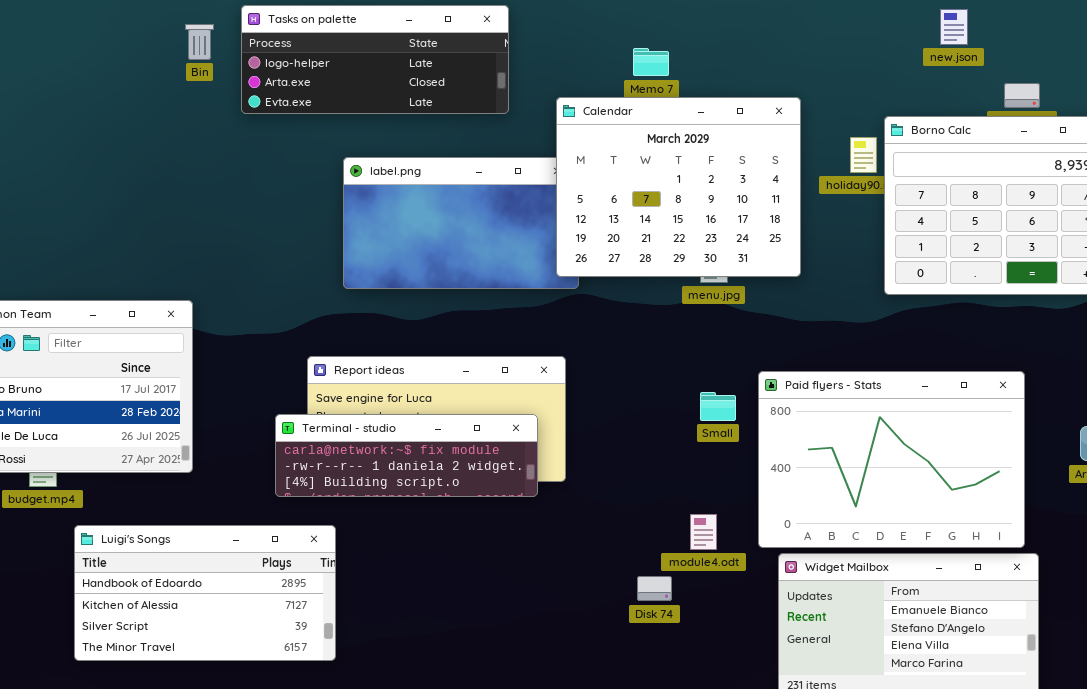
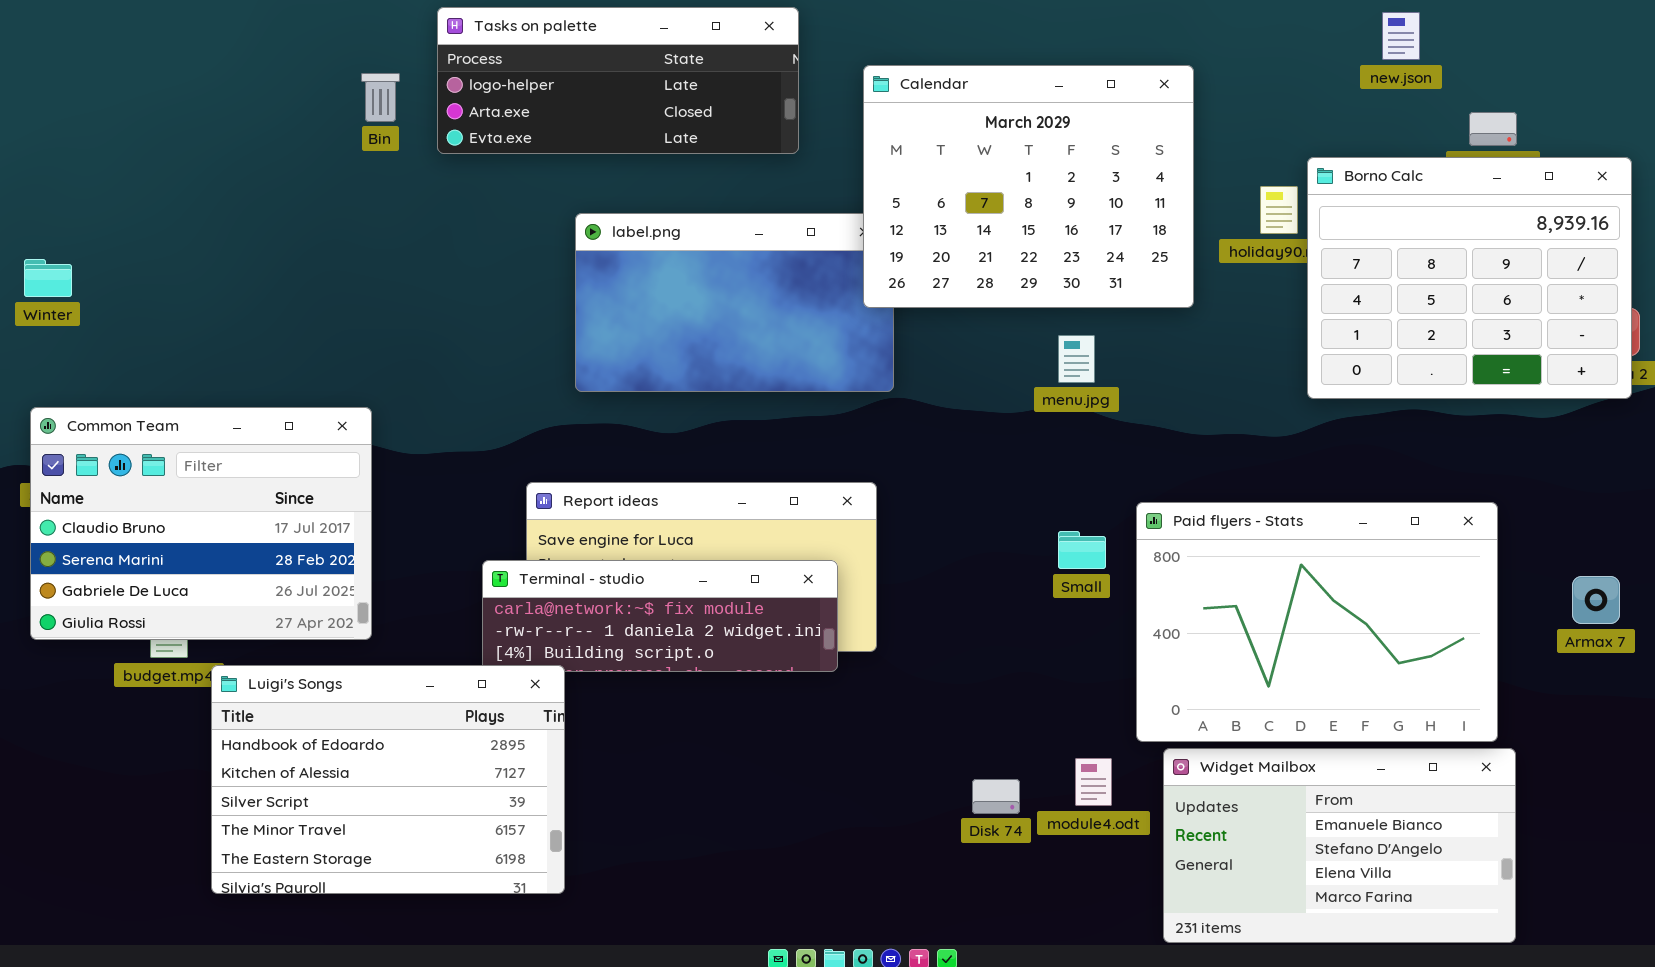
Bin: [185,24,214,60] -> [361,73,400,122], moved
Calendar: [556,97,801,277] -> [863,65,1194,308], moved
module4.odt: [690,514,717,550] -> [1075,758,1112,806], moved
Luigi's Songs: [74,525,336,661] -> [211,665,565,894], resized

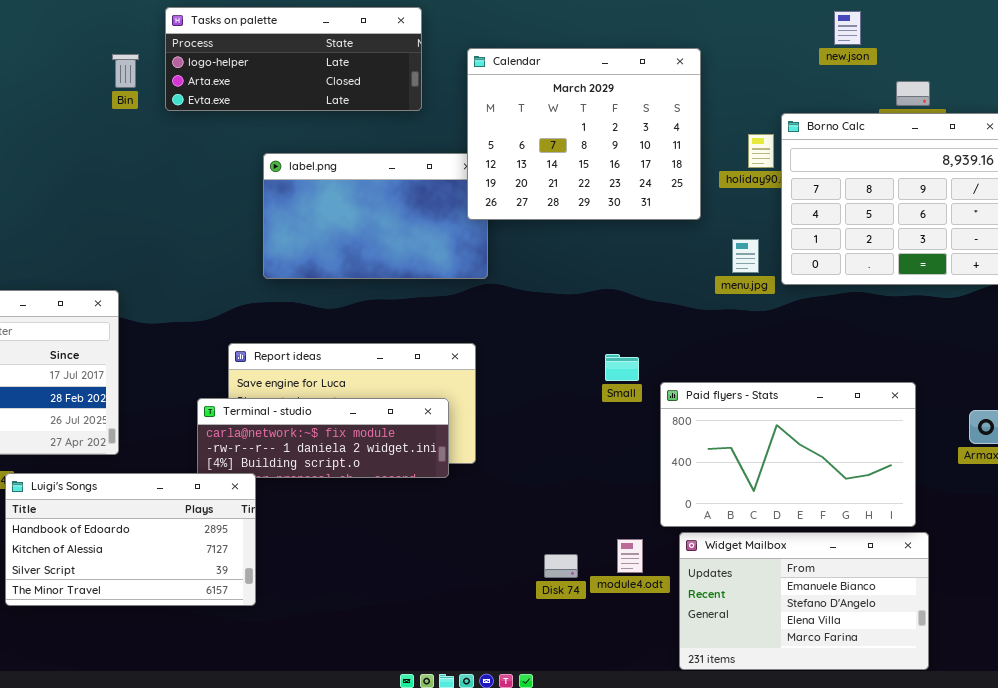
menu.jpg: [1058,335,1095,383] -> [732,239,759,273], moved
Paid flyers - Stats: [1136,502,1498,742] -> [660,382,916,527], resized
Small: [1058,531,1106,569] -> [605,354,639,381], moved
Luigi's Songs: [211,665,565,894] -> [5,473,256,606], resized

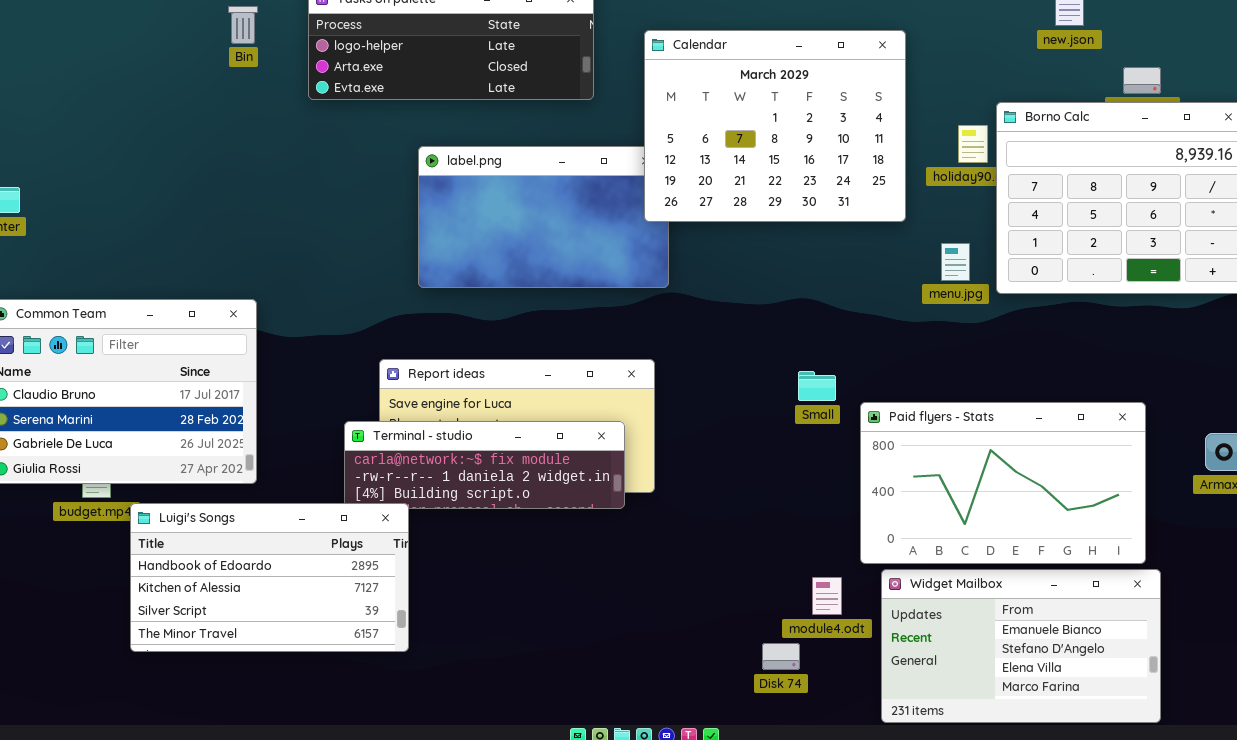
Bin: [112,54,139,88] -> [228,6,258,44], moved
Disk 74: [544,554,578,578] -> [762,643,800,670], moved

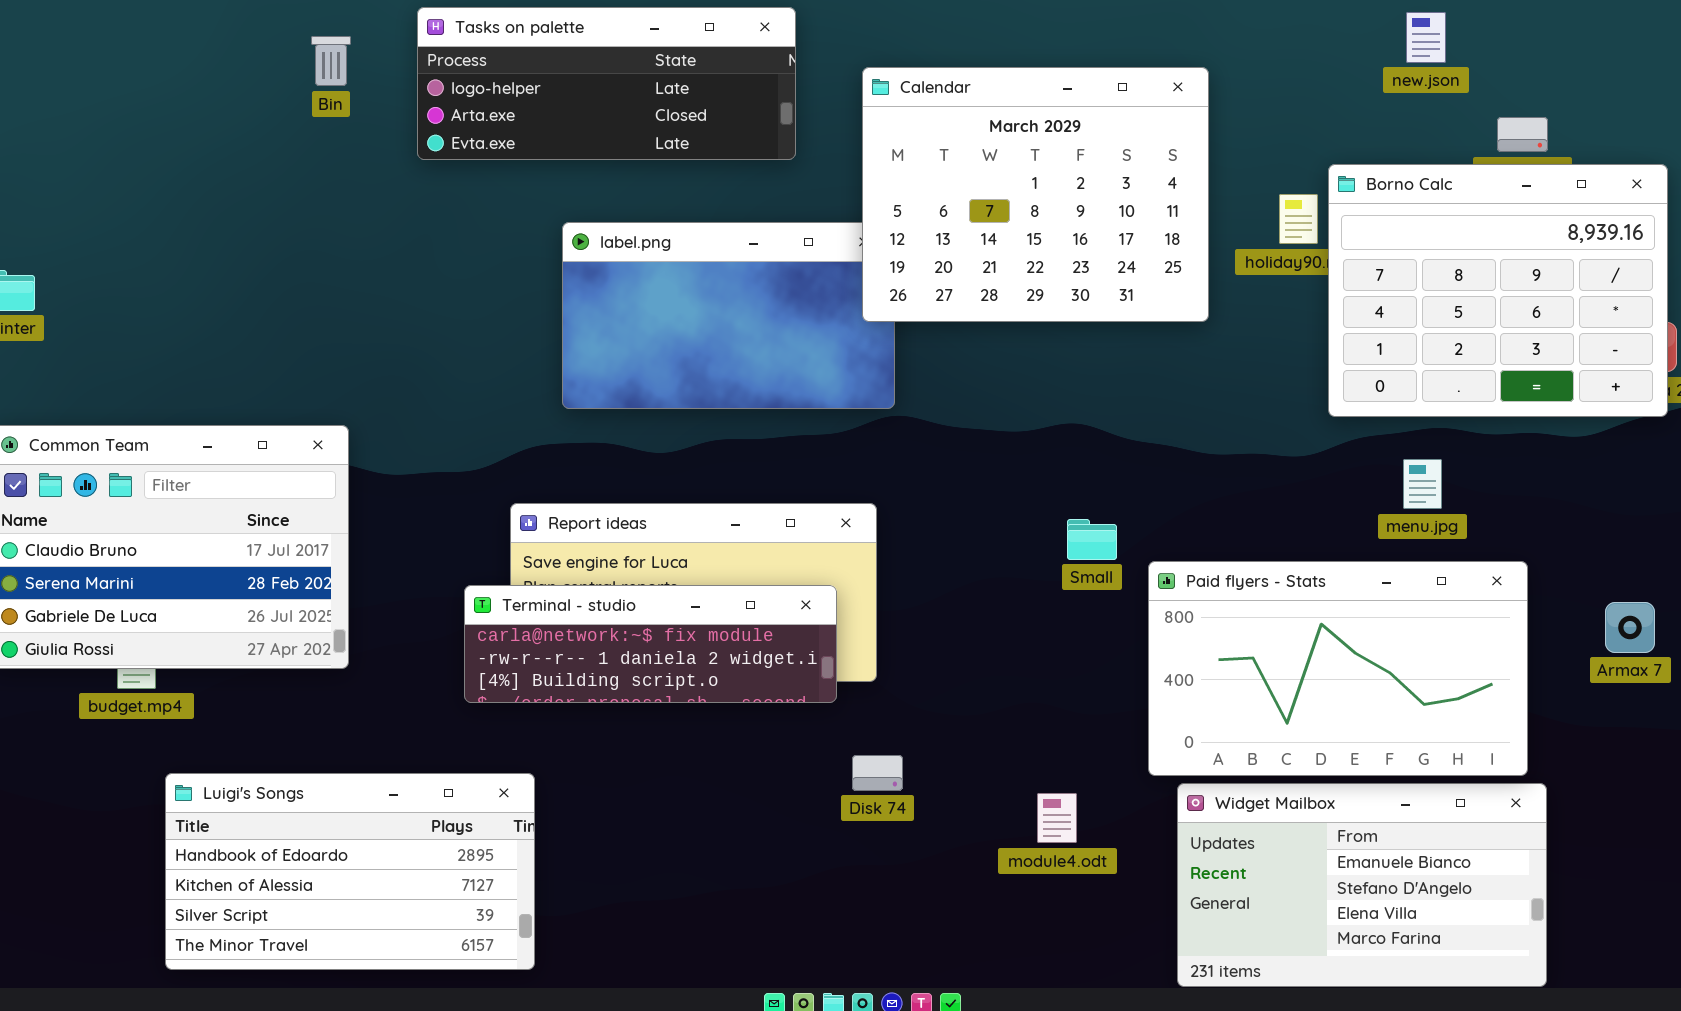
menu.jpg: [941,243,970,281] -> [1403,459,1442,509], moved
Luigi's Songs: [130,503,409,652] -> [165,773,535,970], moved
module4.odt: [812,577,842,615] -> [1037,793,1077,843], moved
Disk 74: [762,643,800,670] -> [852,755,903,791], moved

